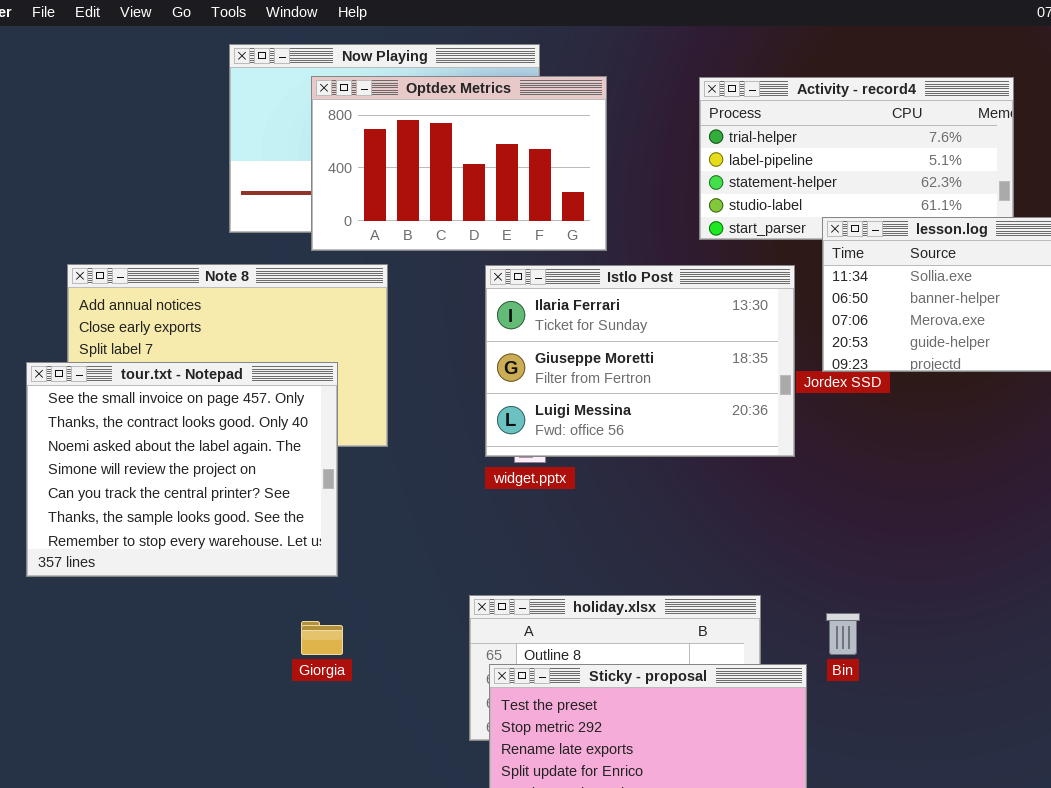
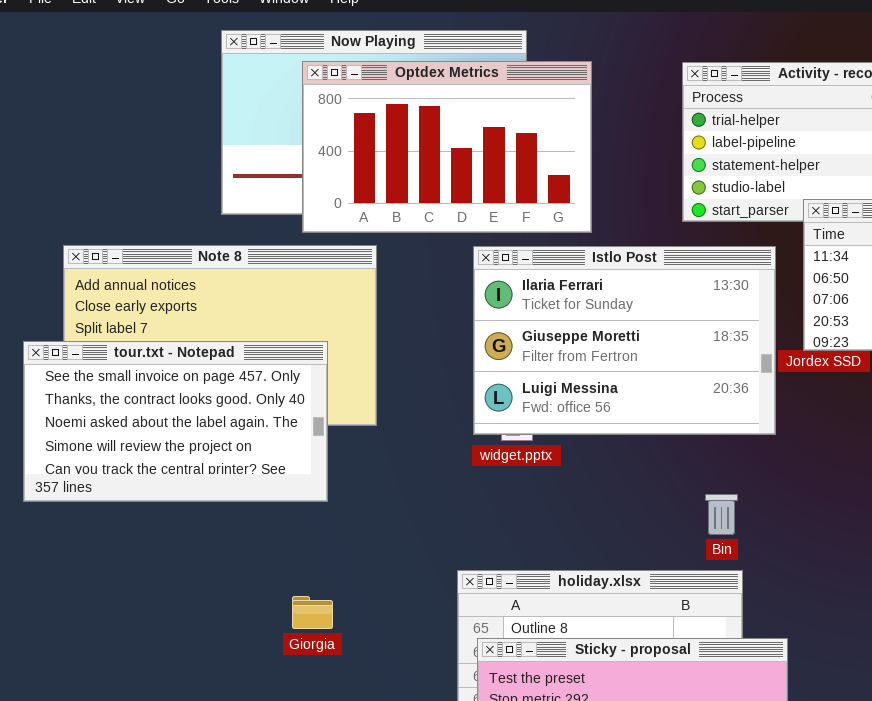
tour.txt - Notepad: [26,362,338,577] -> [23,341,328,502], resized
Bin: [826,613,860,655] -> [705,494,738,535], moved

